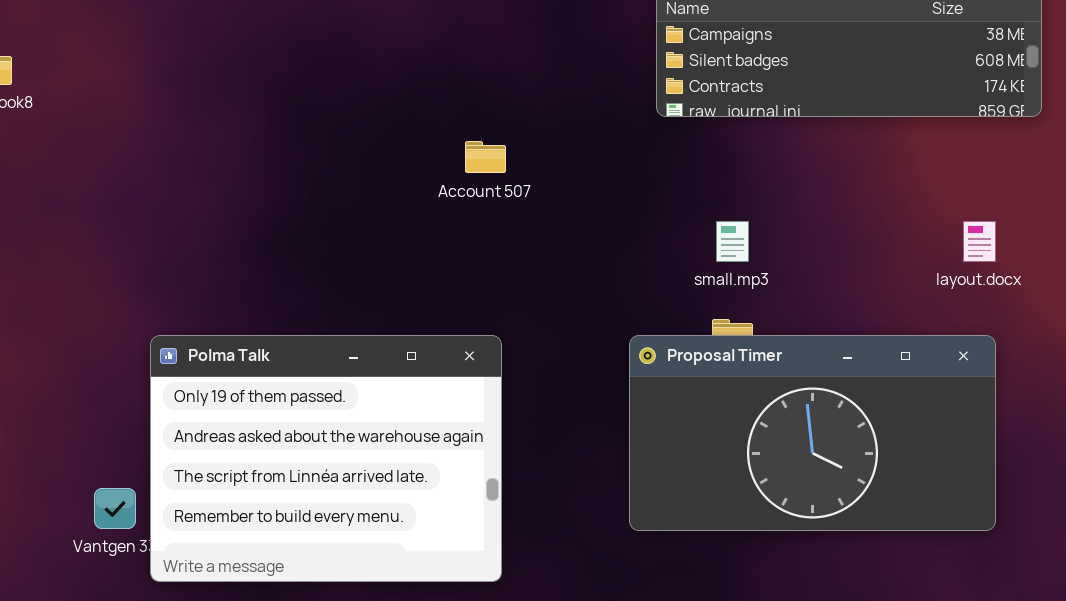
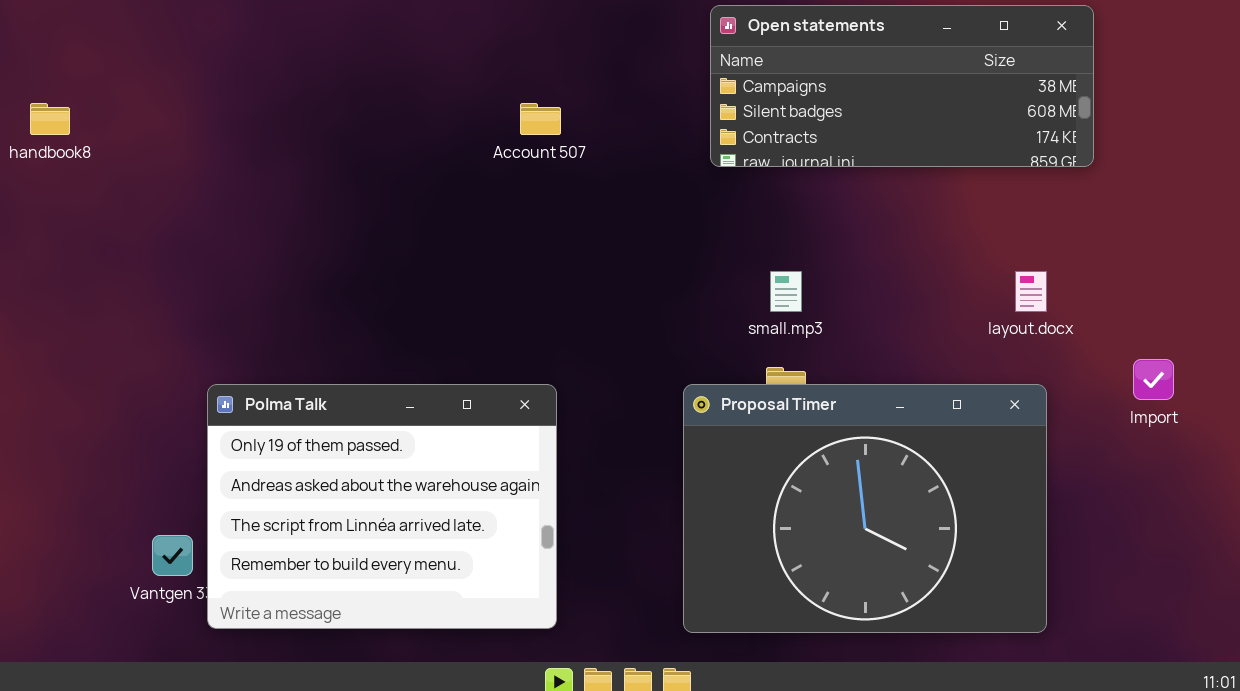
Account 507: [465,141,506,173] -> [520,103,561,135], moved
Proposal Timer: [629,335,996,531] -> [683,384,1047,633], resized

